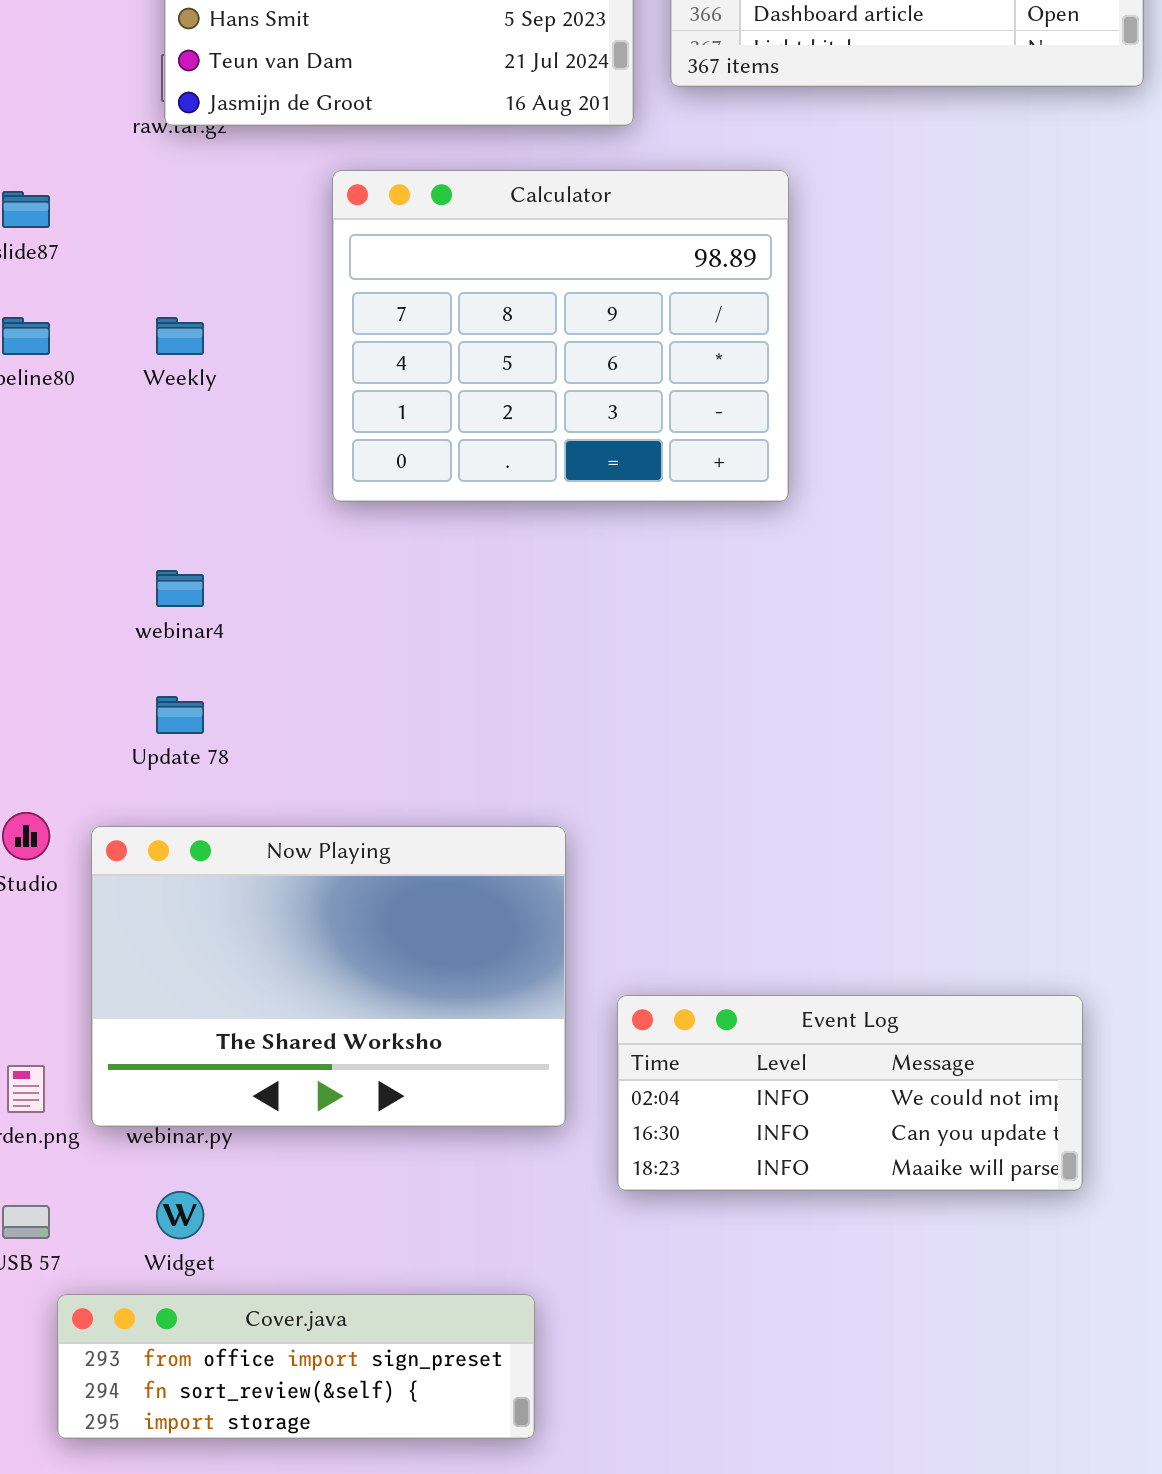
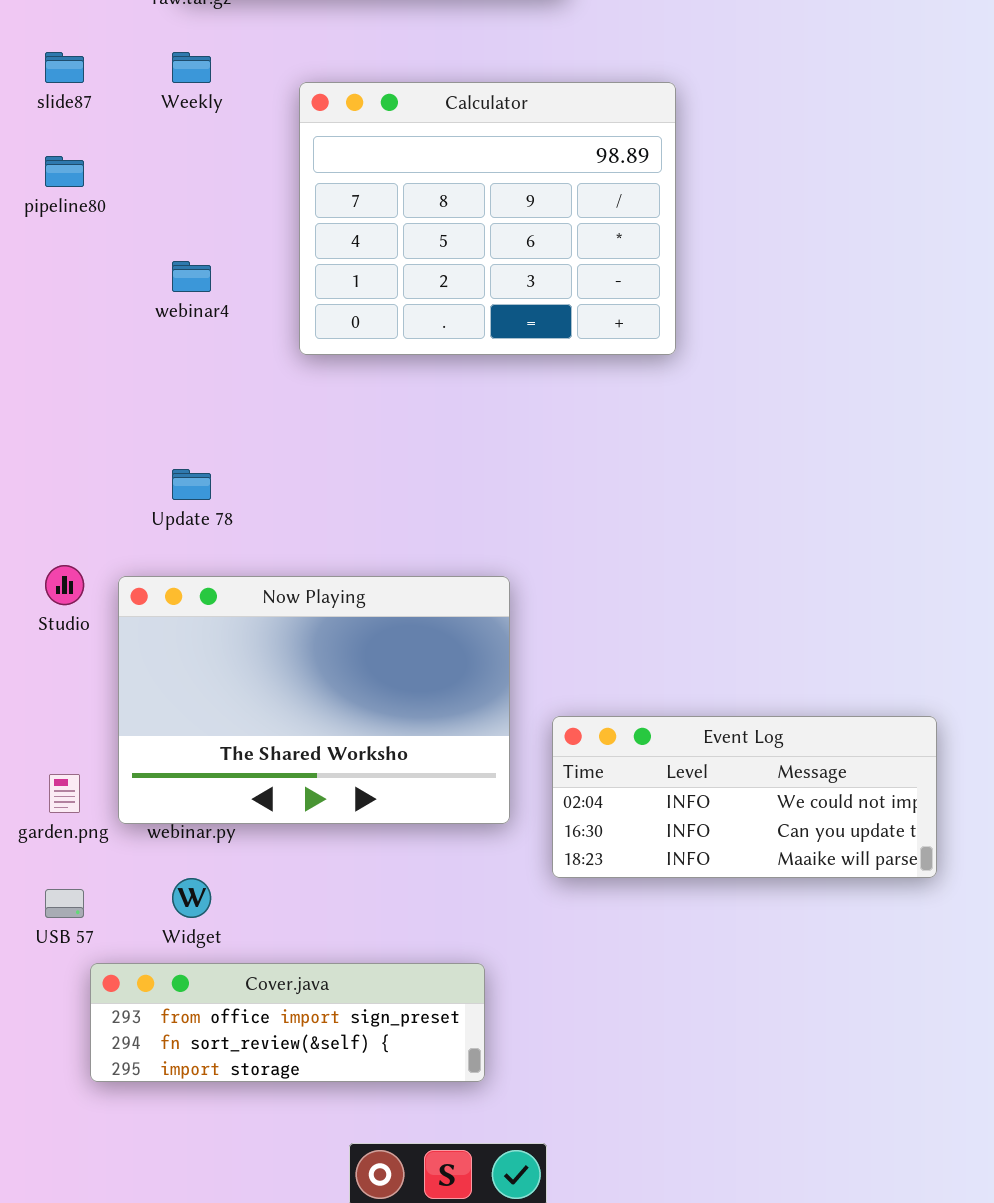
Calculator: [332,170,789,502] -> [299,82,676,355], moved
Weekly: [156,317,204,355] -> [172,52,211,83], moved
webinar4: [156,570,204,607] -> [172,261,211,292], moved

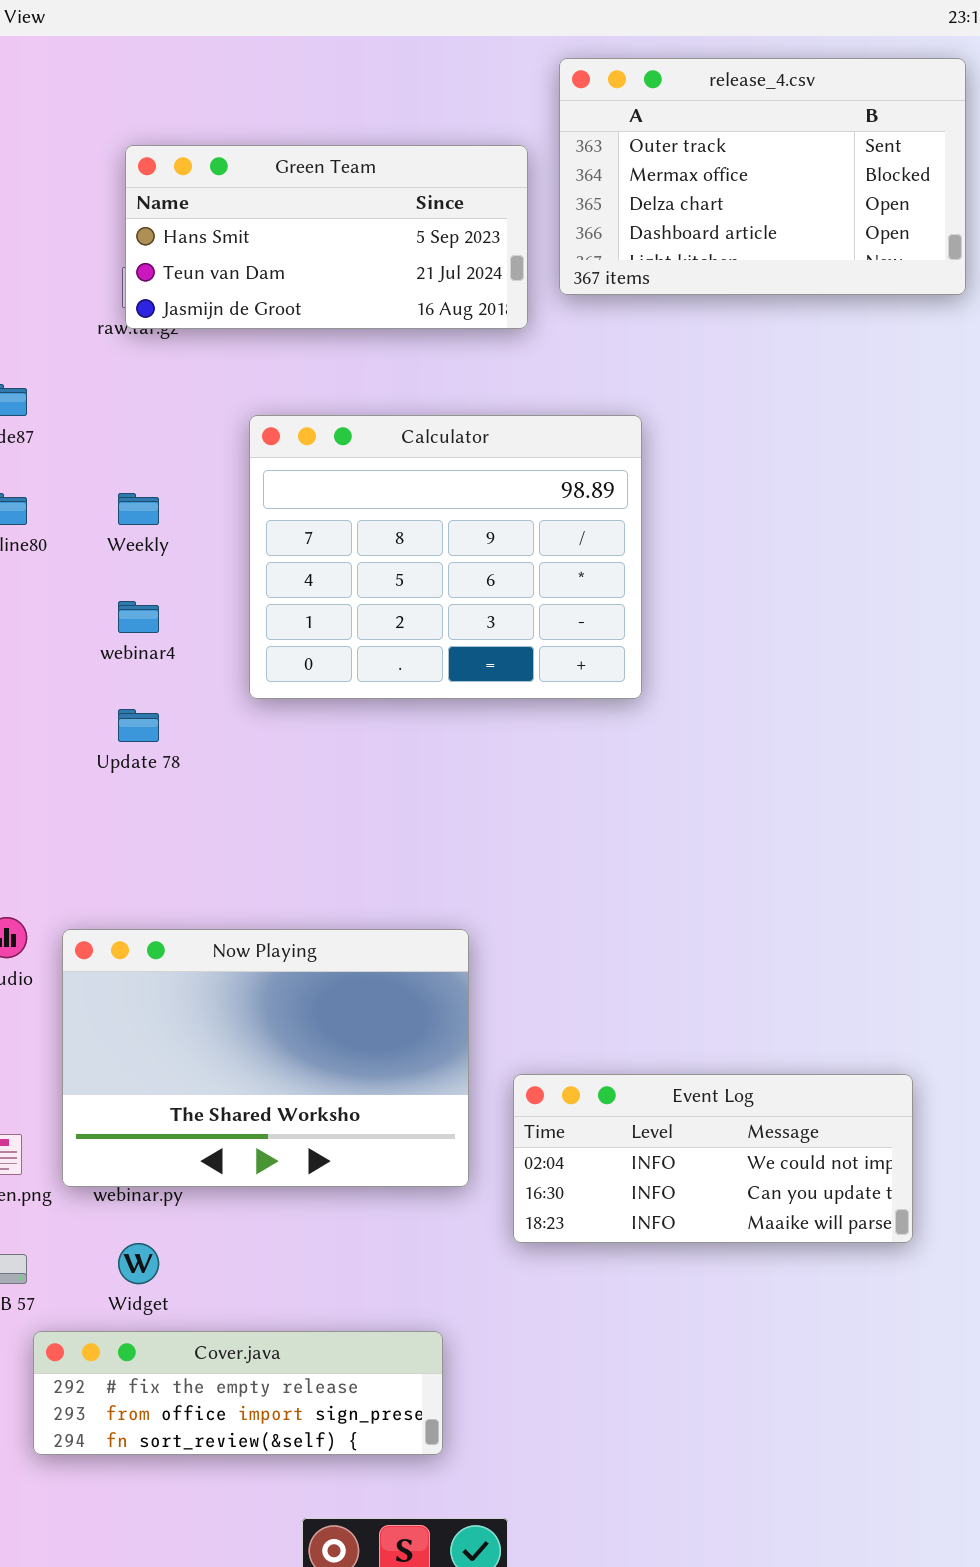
Weekly: [172,52,211,83] -> [118,493,159,525], moved
Update 78: [172,469,211,500] -> [118,709,159,742], moved
Cover.java: [90,963,485,1082] -> [33,1331,443,1455], scrolled up 1 row

